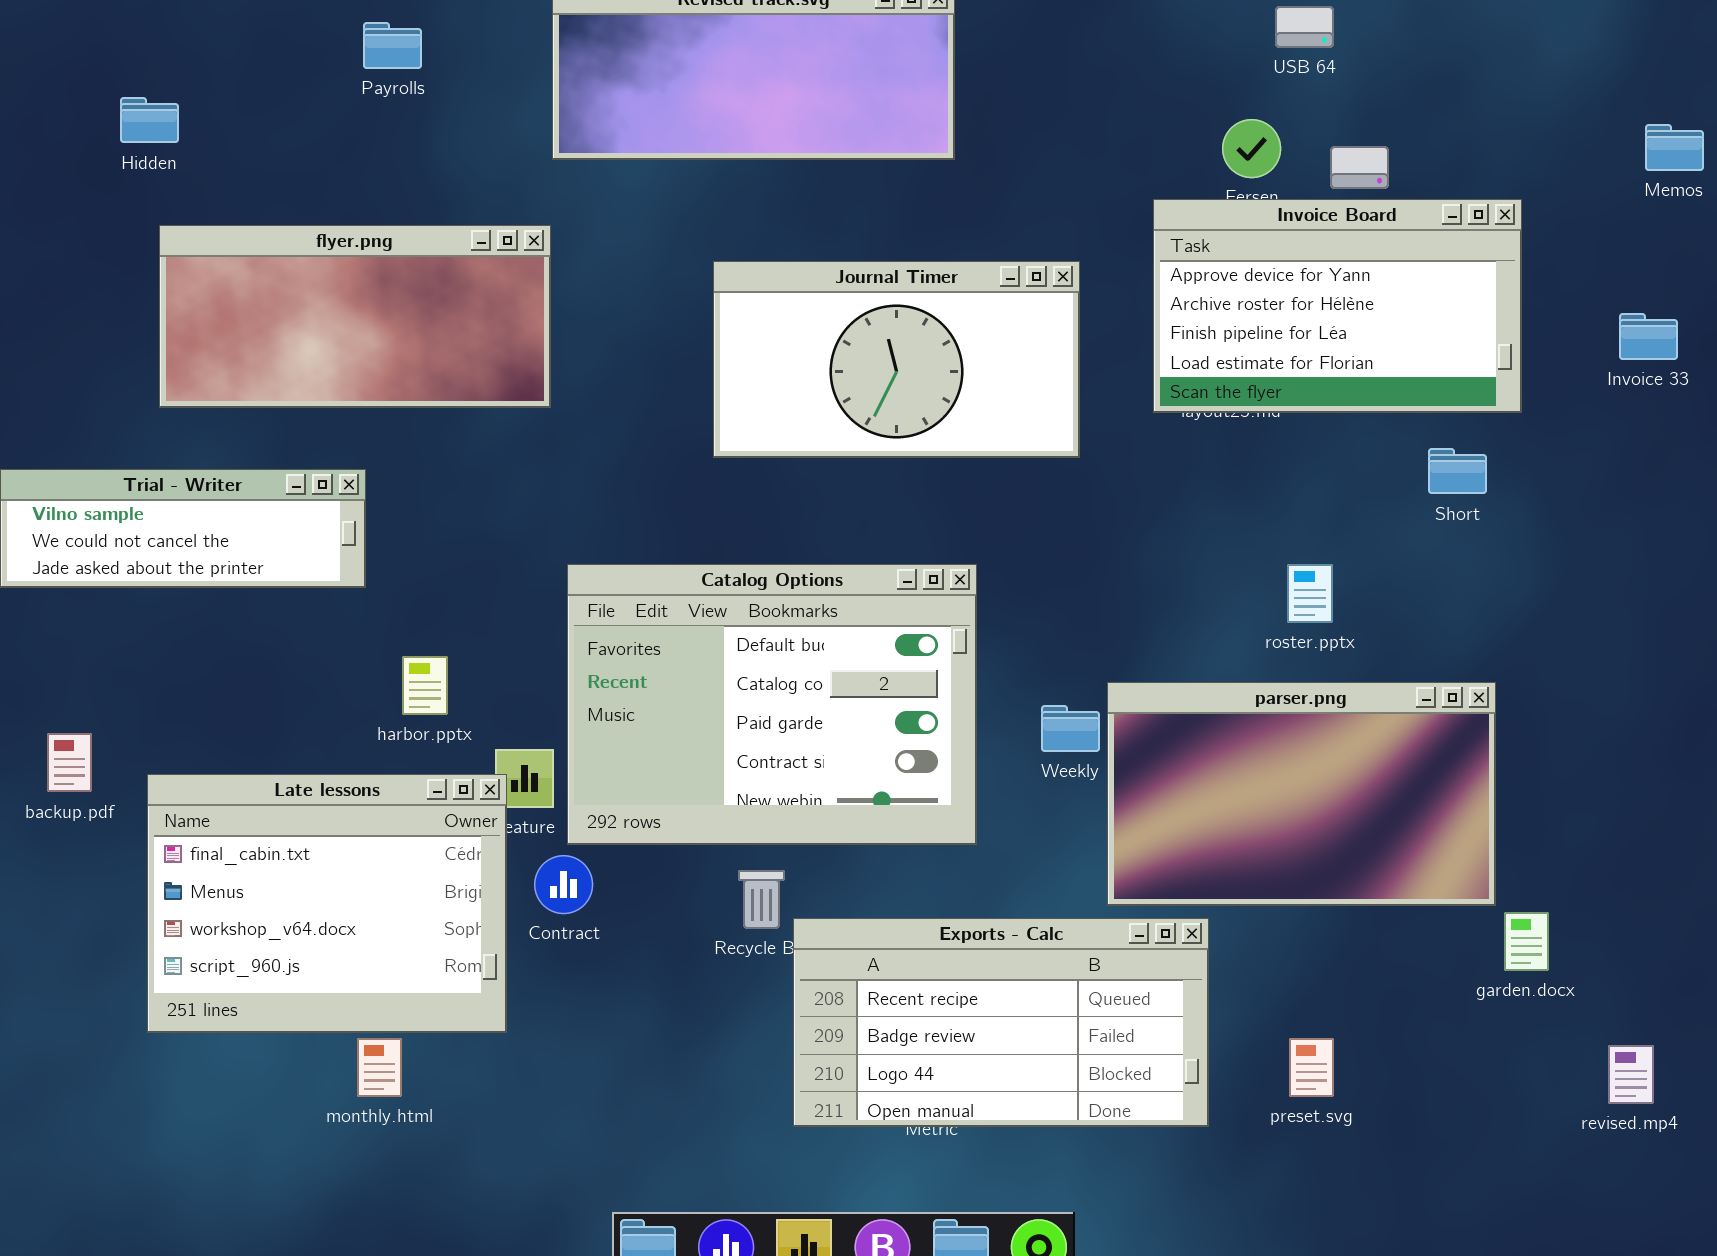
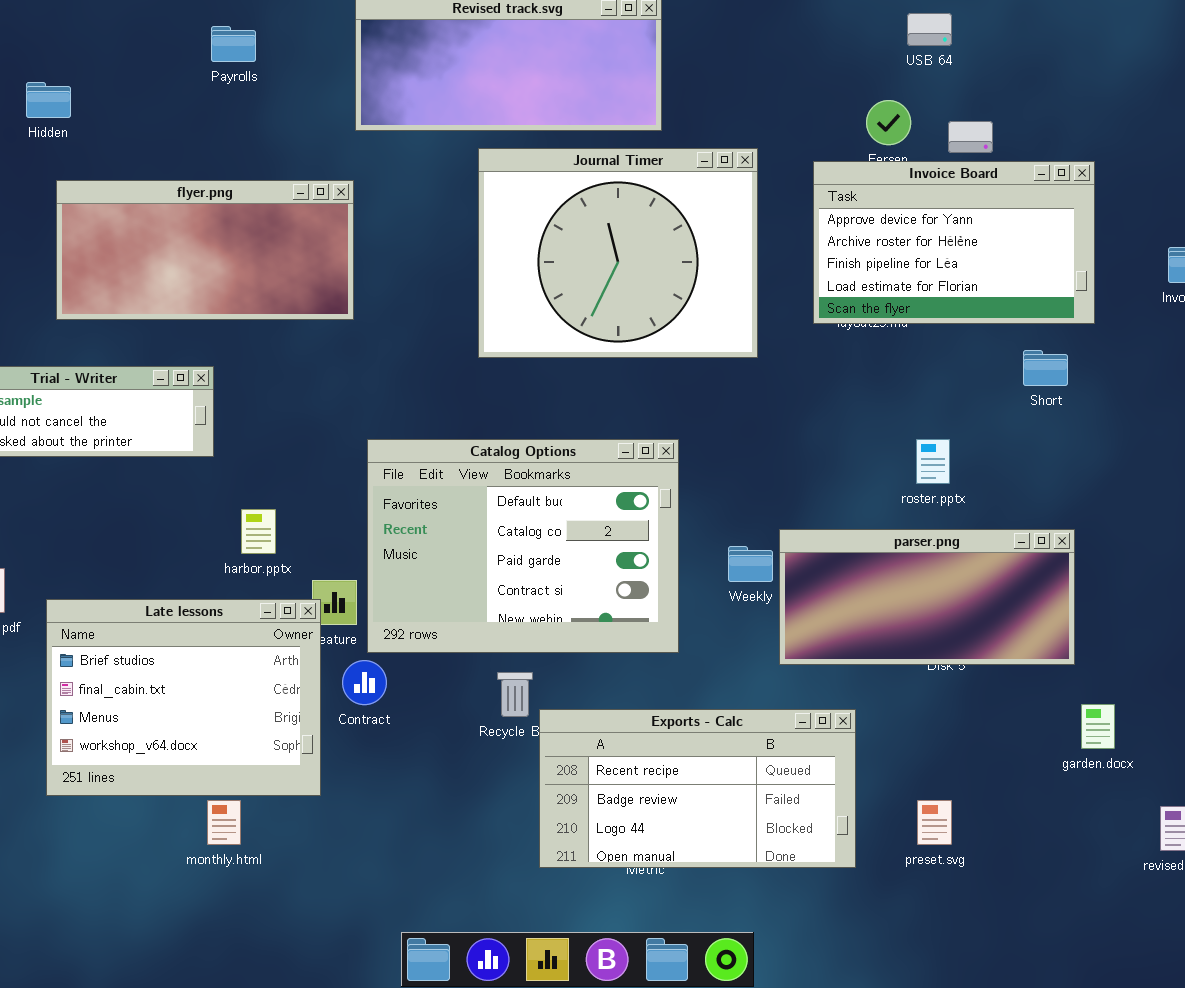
Journal Timer: [713,261,1080,458] -> [478,148,758,358], resized
parser.png: [1107,682,1496,906] -> [779,529,1075,665], resized
Late lessons: [147,774,507,1033] -> [46,599,321,796], scrolled up 1 row

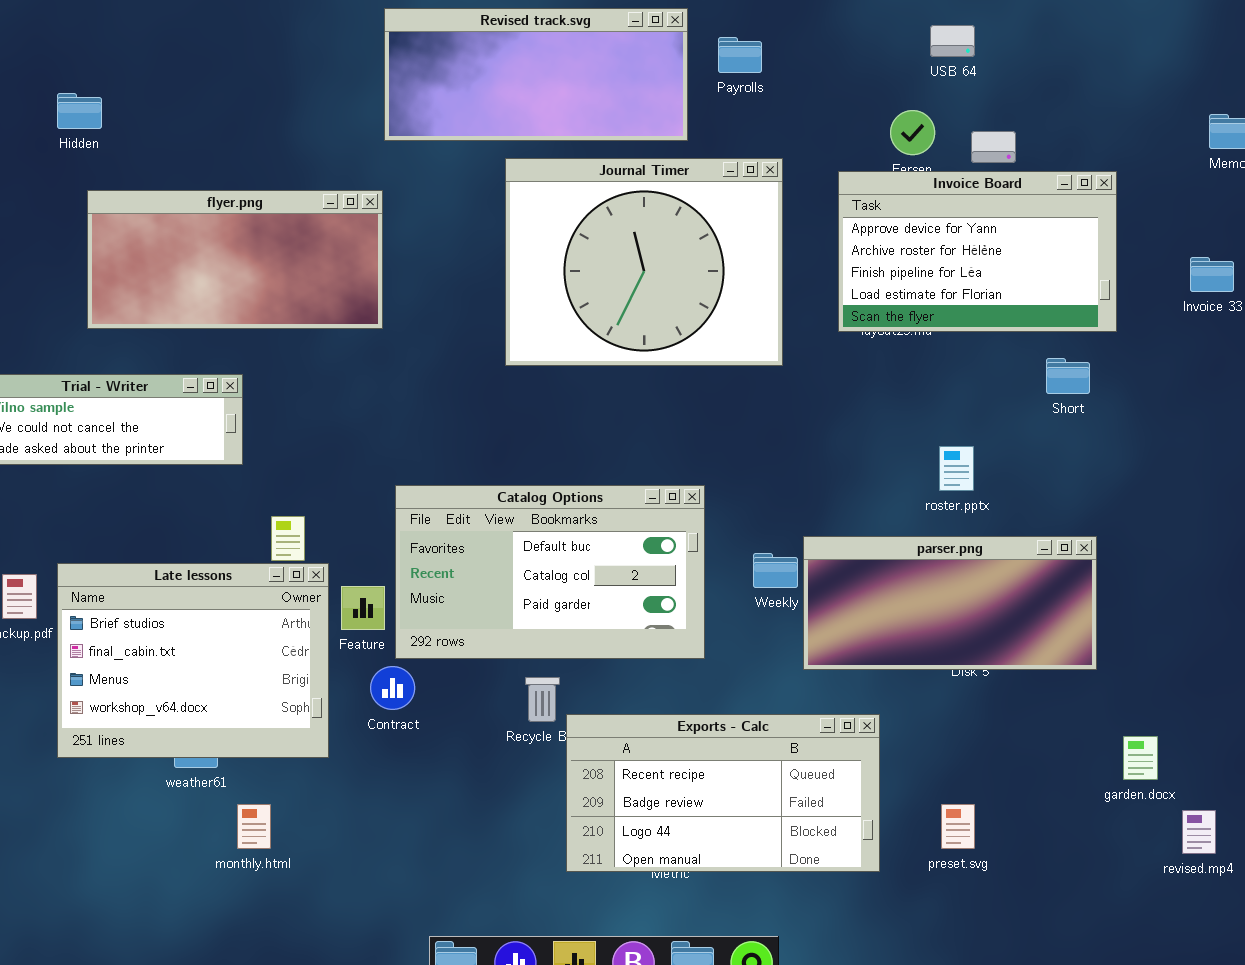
Payrolls: [211,26,256,62] -> [718,37,762,73], moved
Catalog Options: [367,439,679,653] -> [395,485,705,659], resized
Late lessons: [46,599,321,796] -> [57,563,329,758], moved
garden.docx: [1081,704,1115,749] -> [1123,736,1158,780], moved

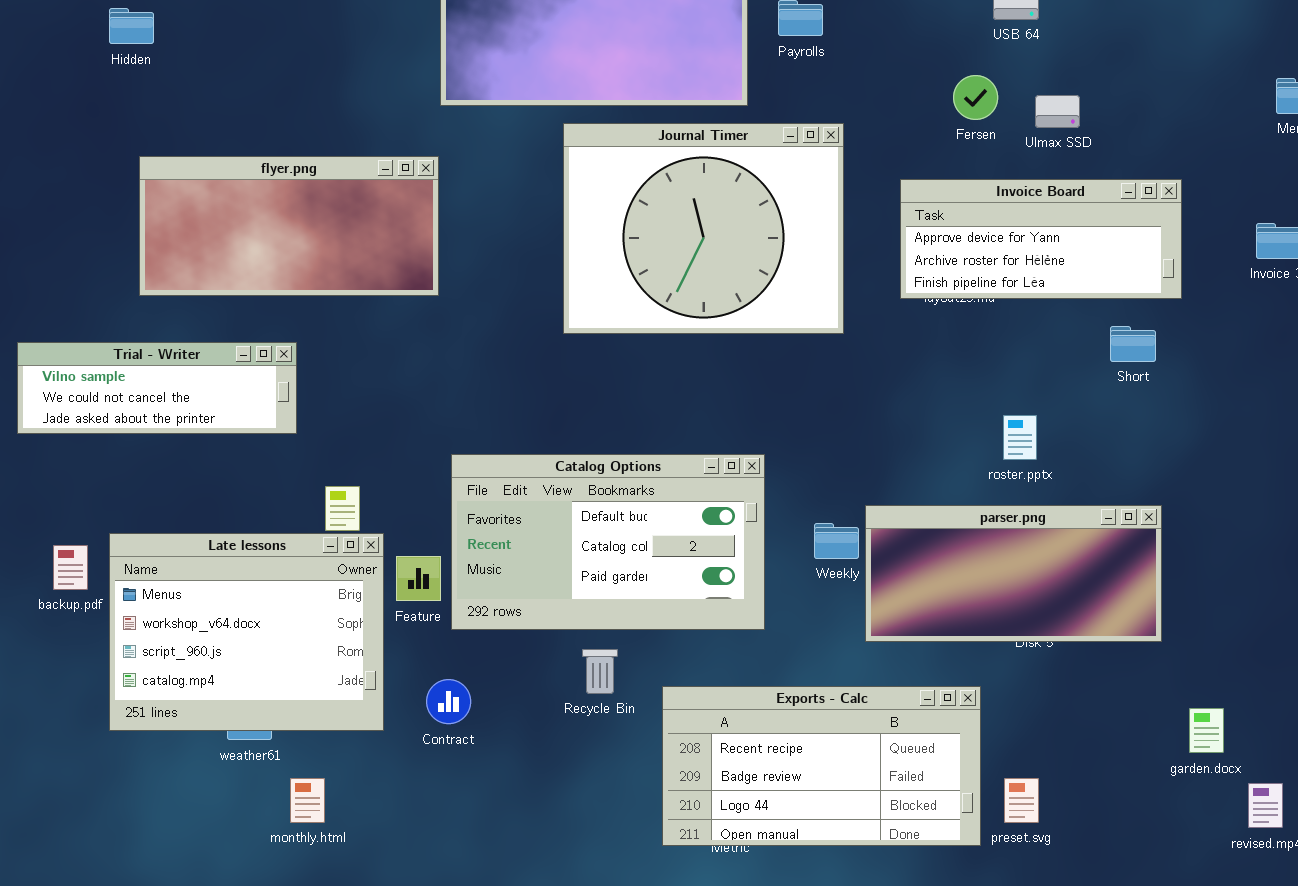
Hidden: [57,93,102,129] -> [109,8,154,44], moved
Invoice Board: [838,171,1117,332] -> [900,179,1182,299], resized
Late lessons: [57,563,329,758] -> [109,533,384,731], scrolled down 2 rows
Contract: [370,666,415,710] -> [426,679,471,724], moved
Exports - Calc: [566,714,880,872] -> [662,686,981,846], moved

